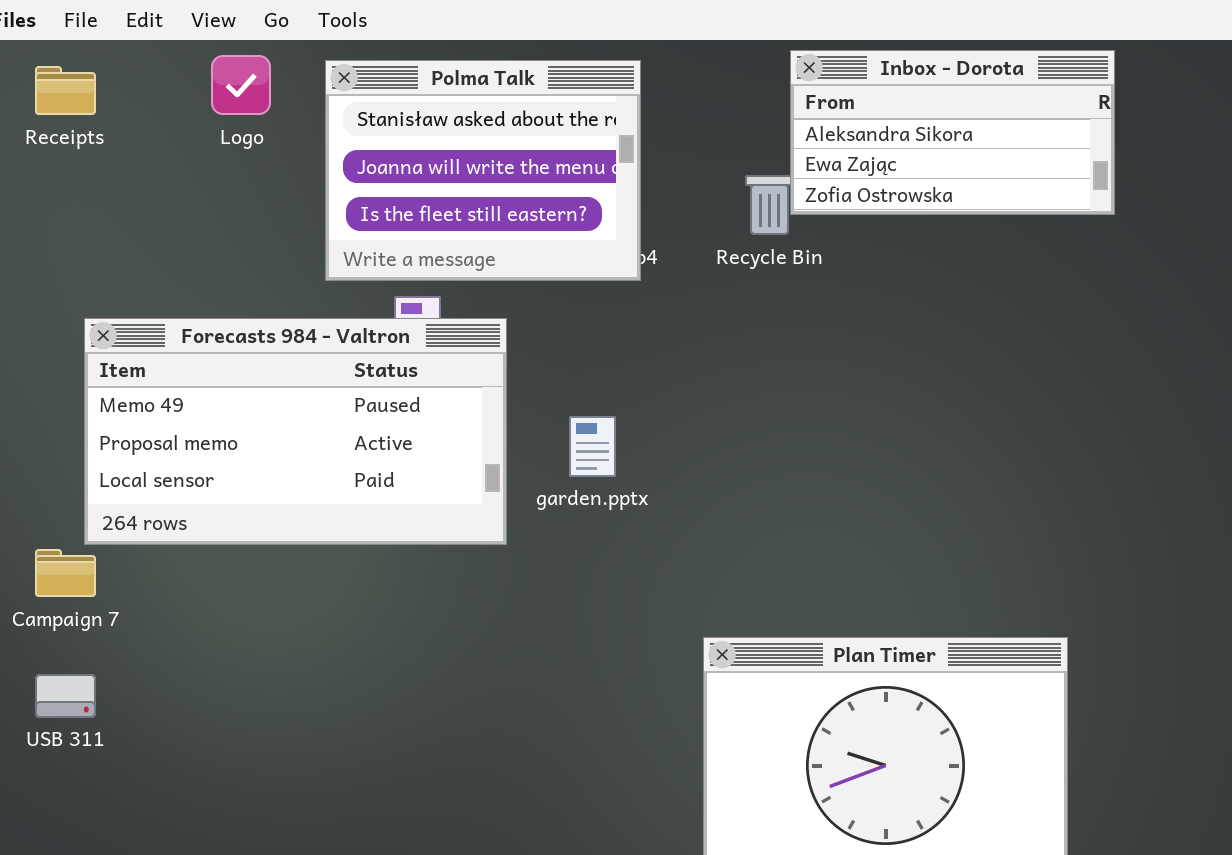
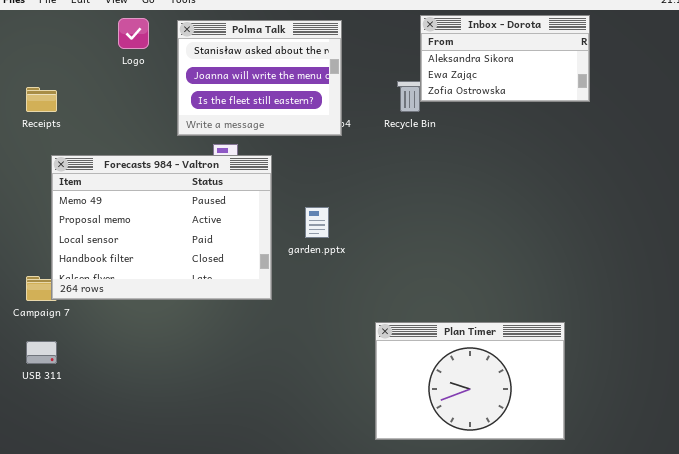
Receipts: [35,66,96,115] -> [26,87,57,112], moved
Forecasts 984 - Valtron: [84,318,507,545] -> [51,155,272,300], resized

